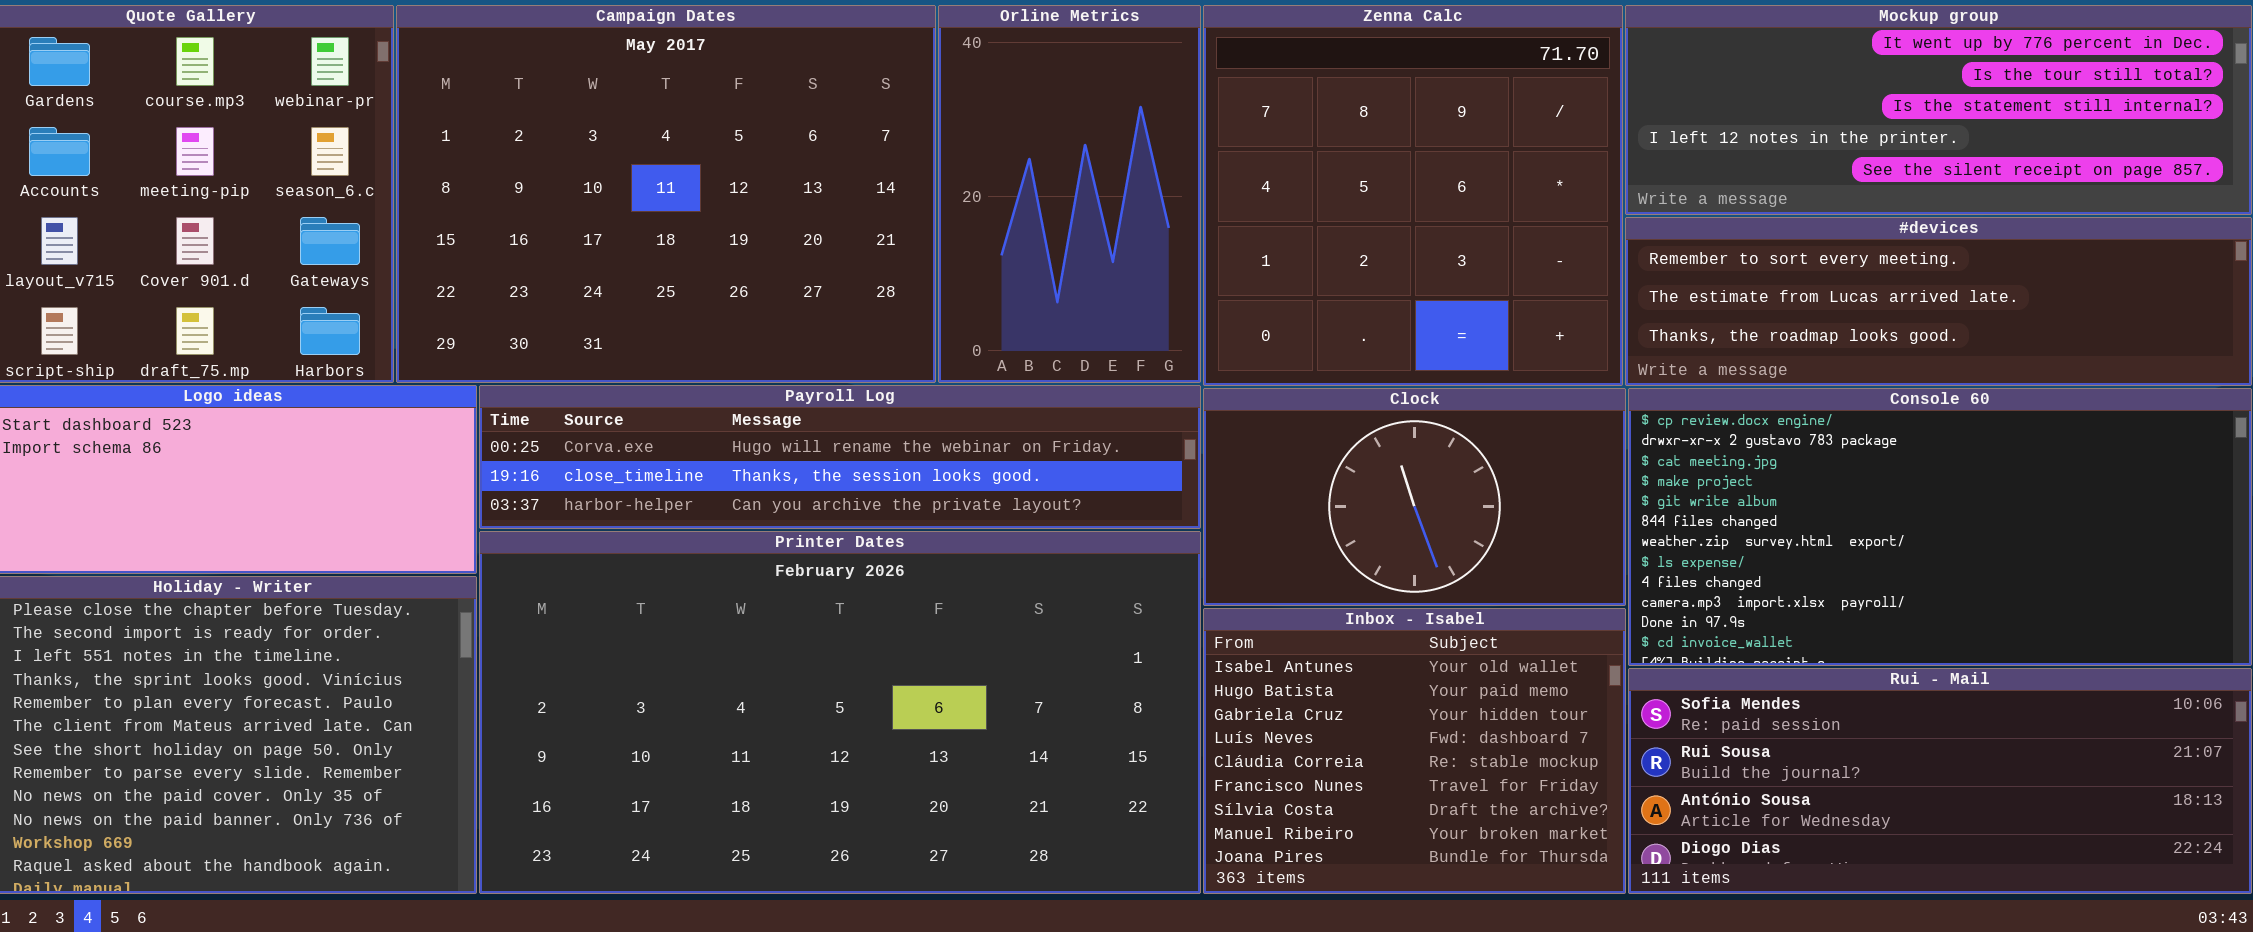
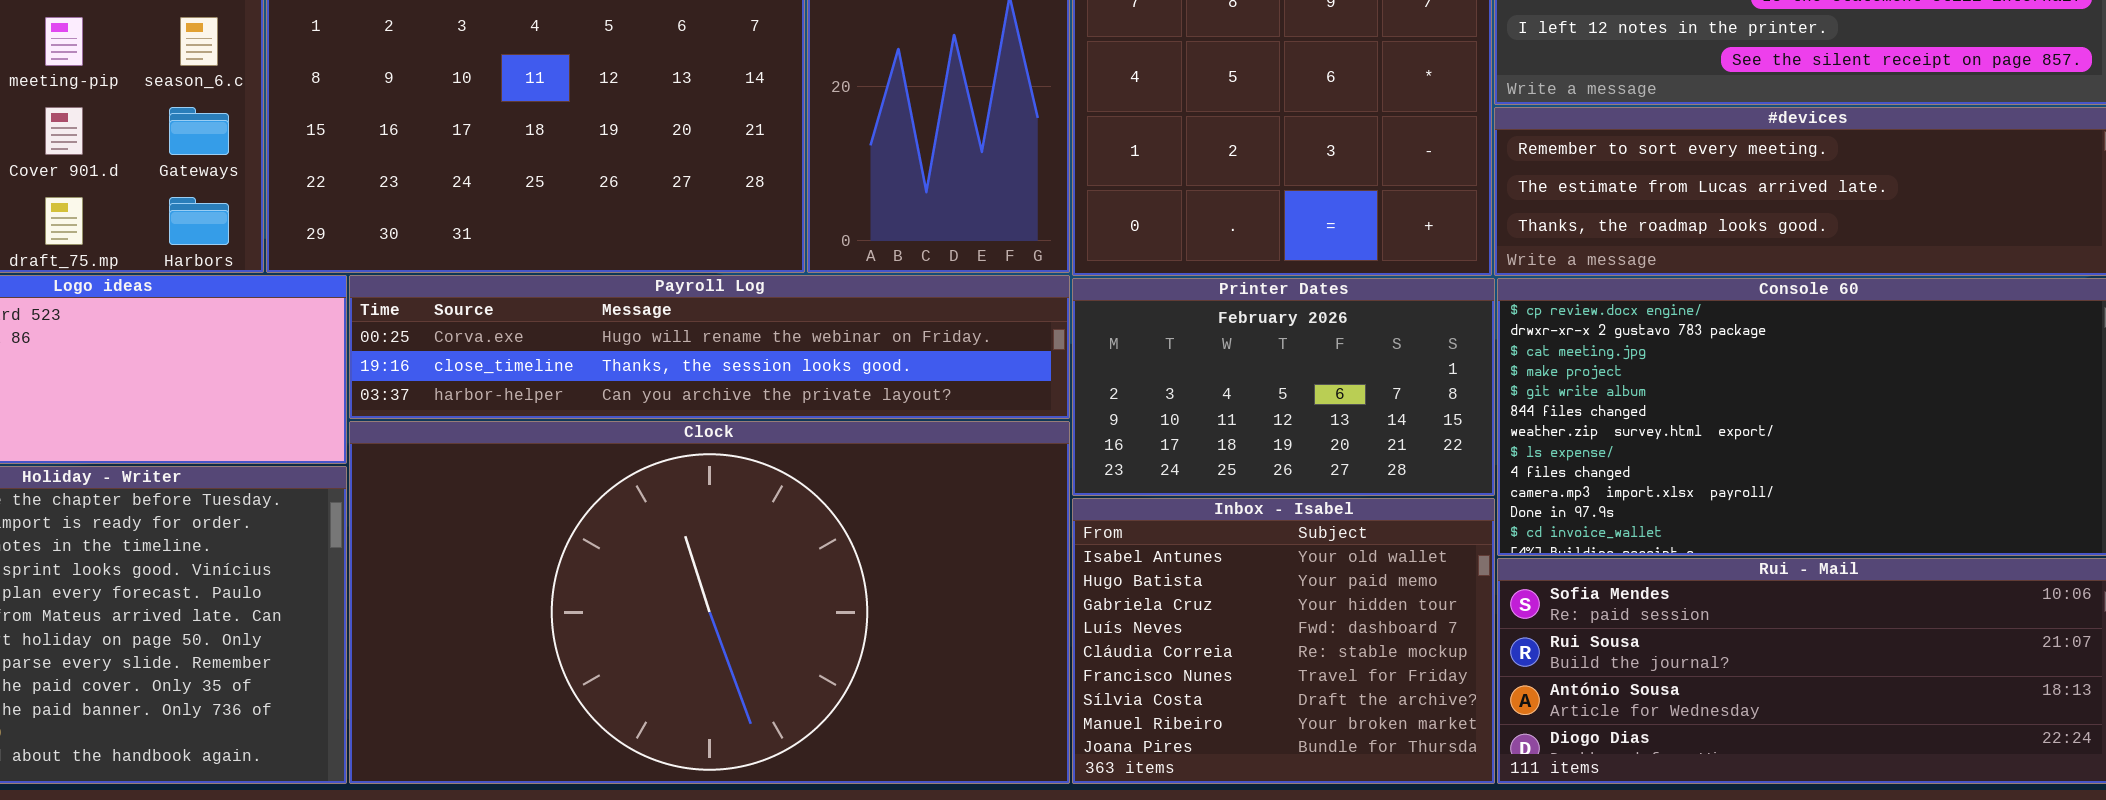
Clock: [1203,388,1626,606] -> [349,421,1070,784], moved, resized
Printer Dates: [479,531,1201,894] -> [1072,278,1495,496], moved, resized

